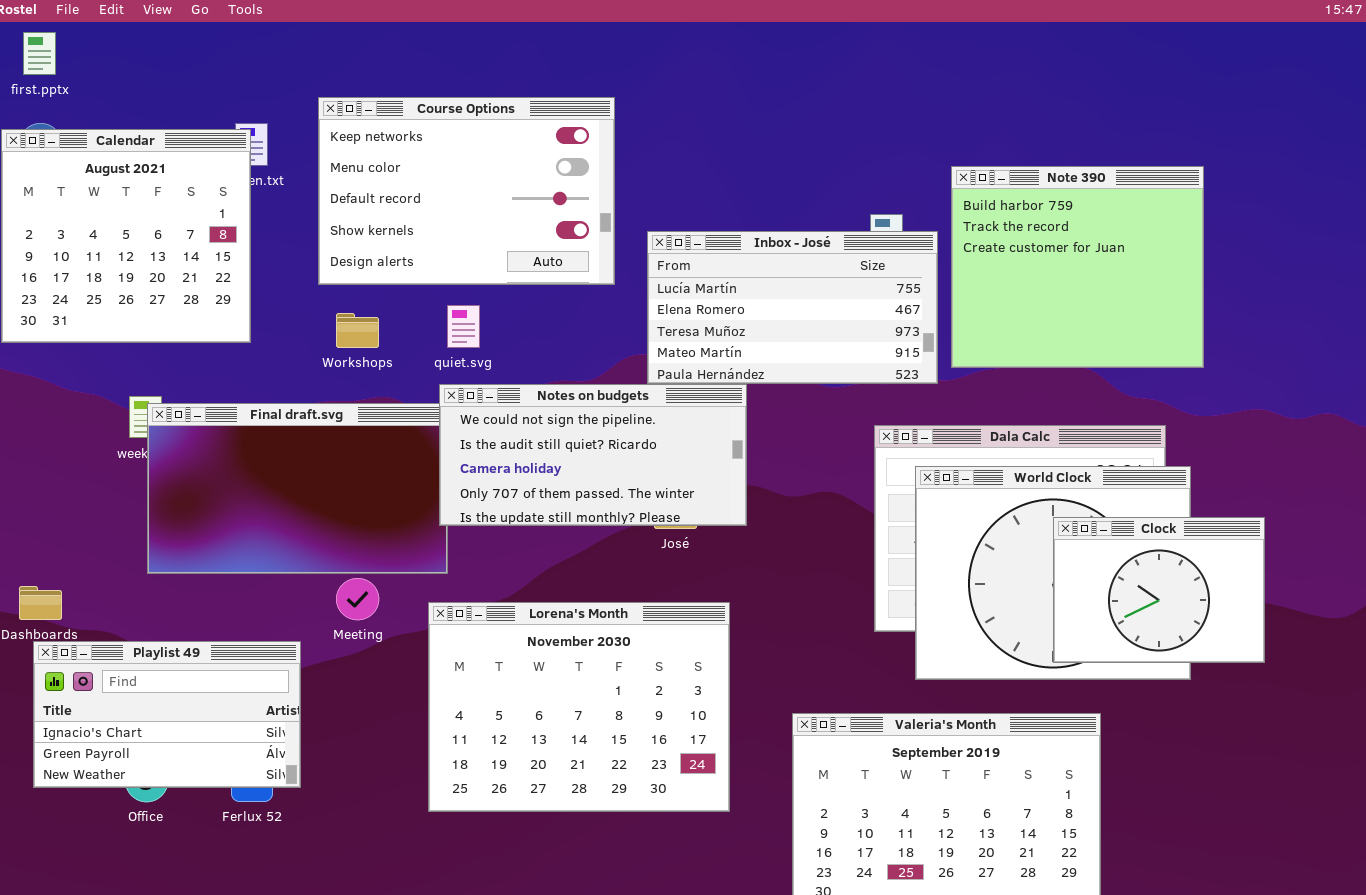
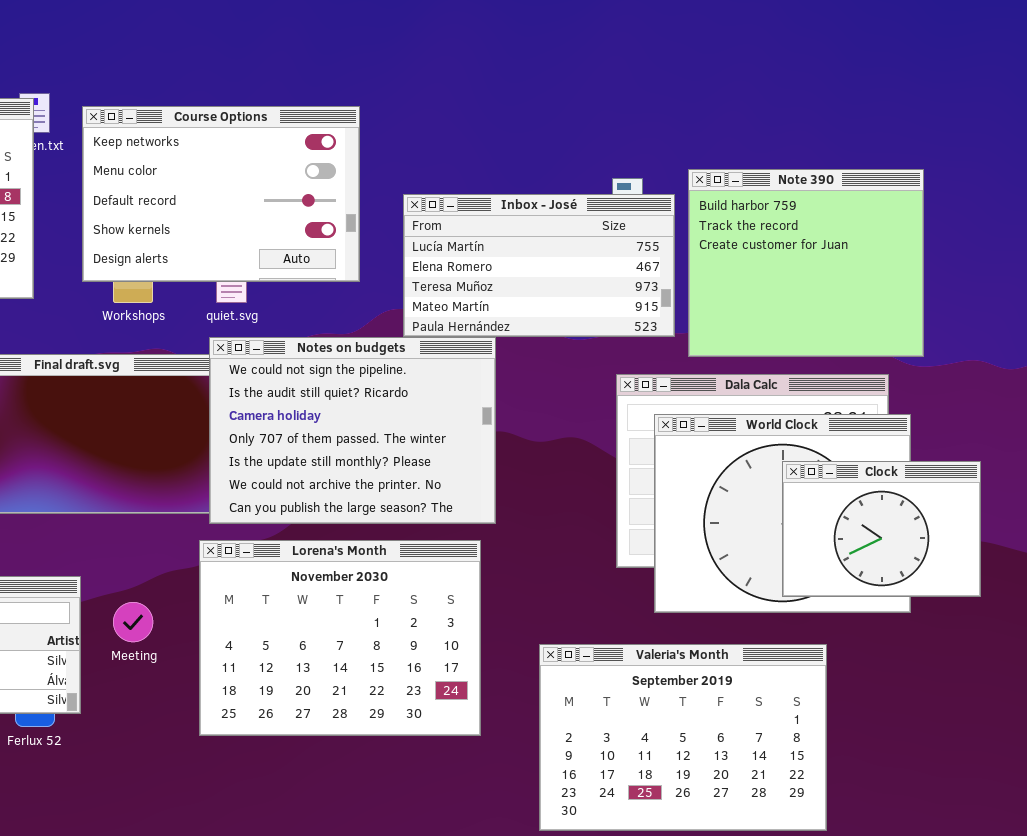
Course Options: [318,97,615,285] -> [82,106,360,282], moved
Note 390: [951,166,1204,368] -> [688,169,924,357], moved
Notes on budgets: [439,384,747,526] -> [209,337,496,524], resized
Meeting: [336,578,379,620] -> [113,602,153,642], moved

